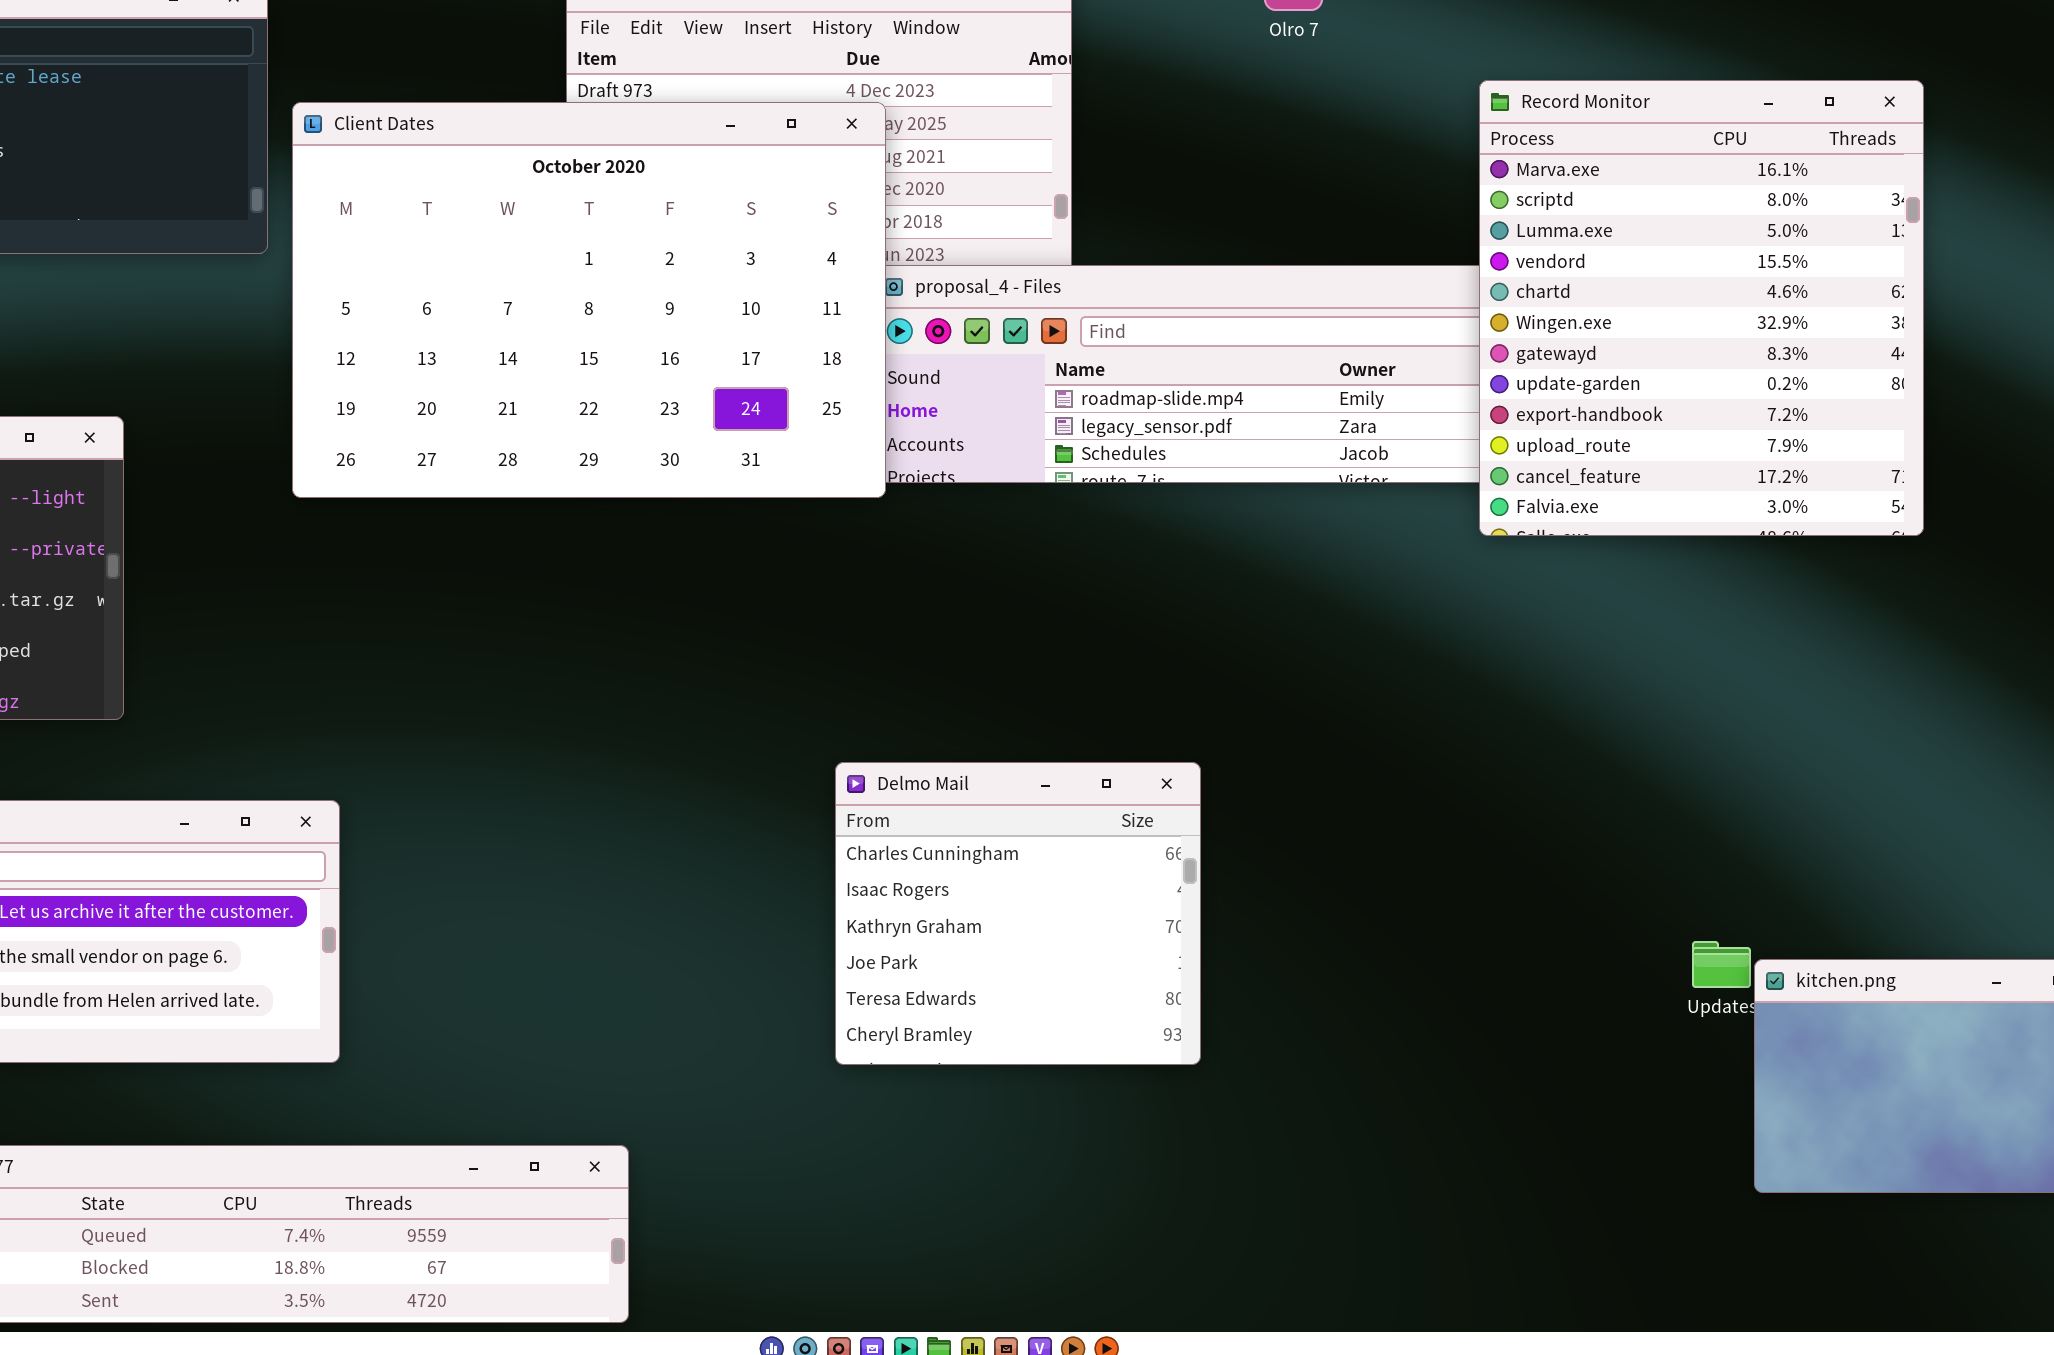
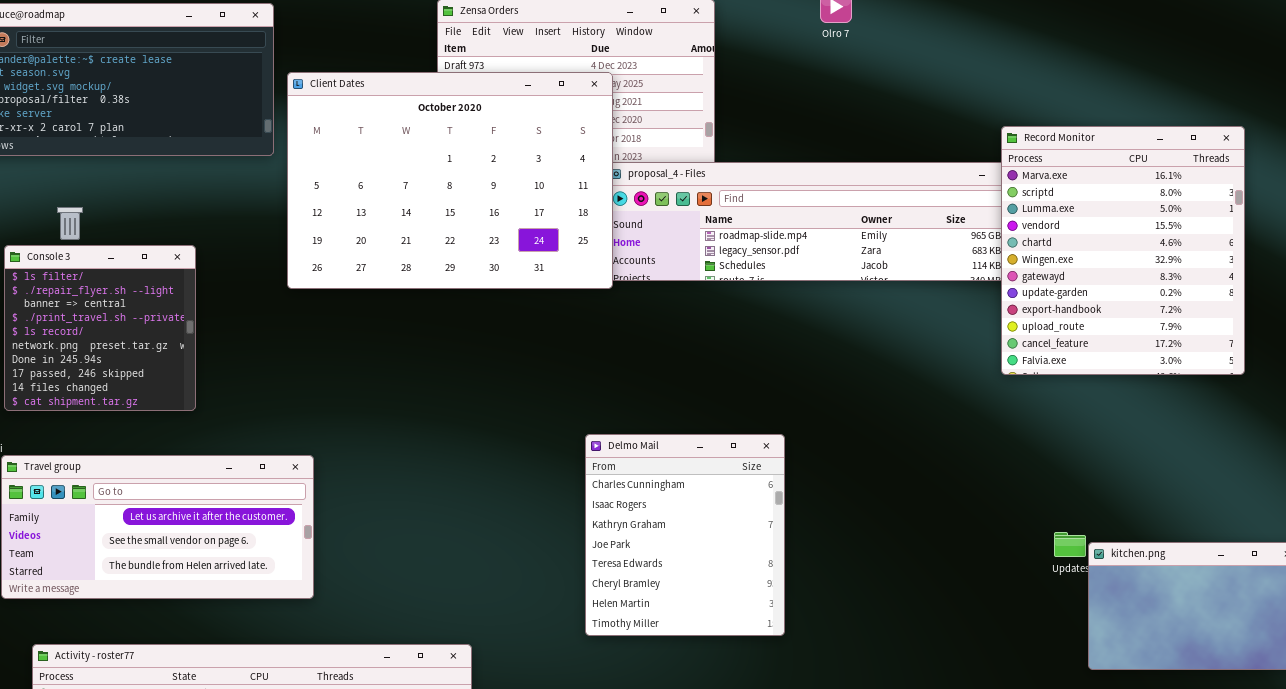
Record Monitor: [1479,80,1924,536] -> [1001,126,1245,375], moved
Delmo Mail: [835,762,1201,1065] -> [585,434,785,636], resized

